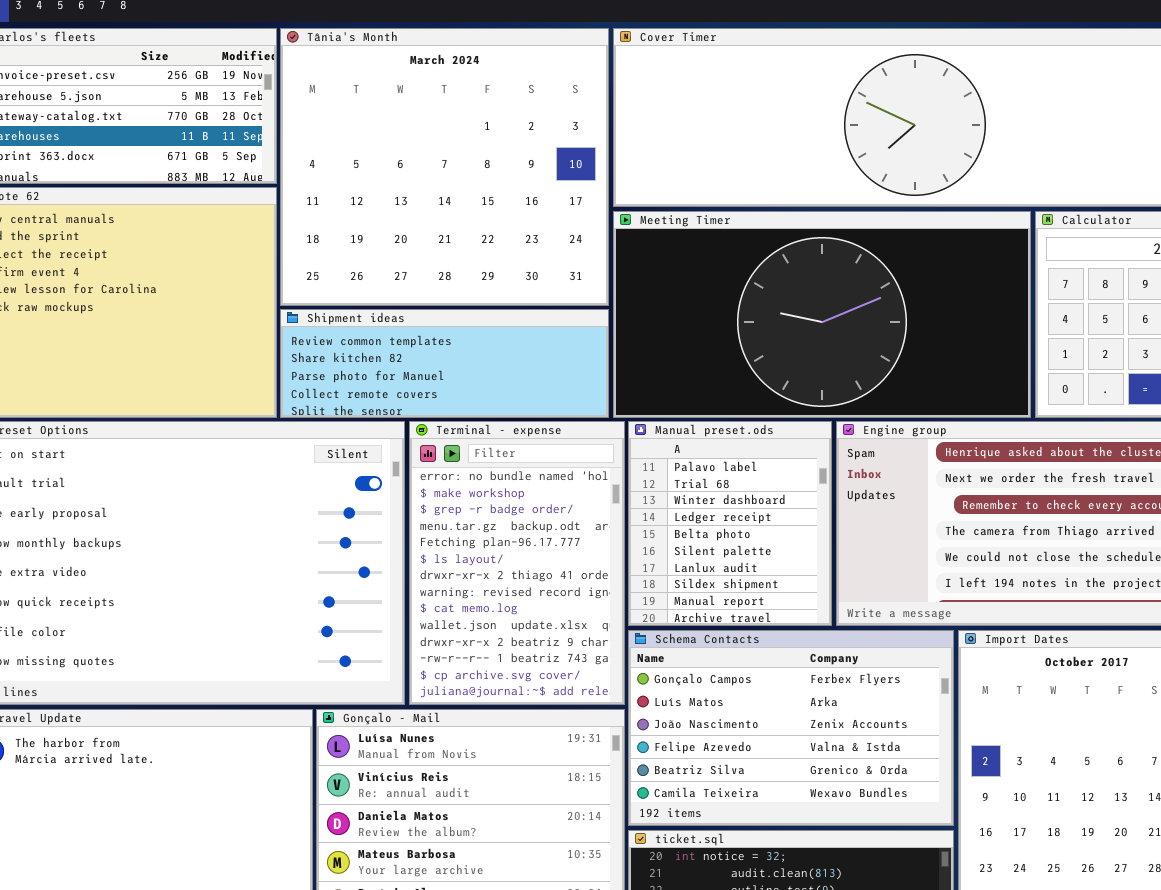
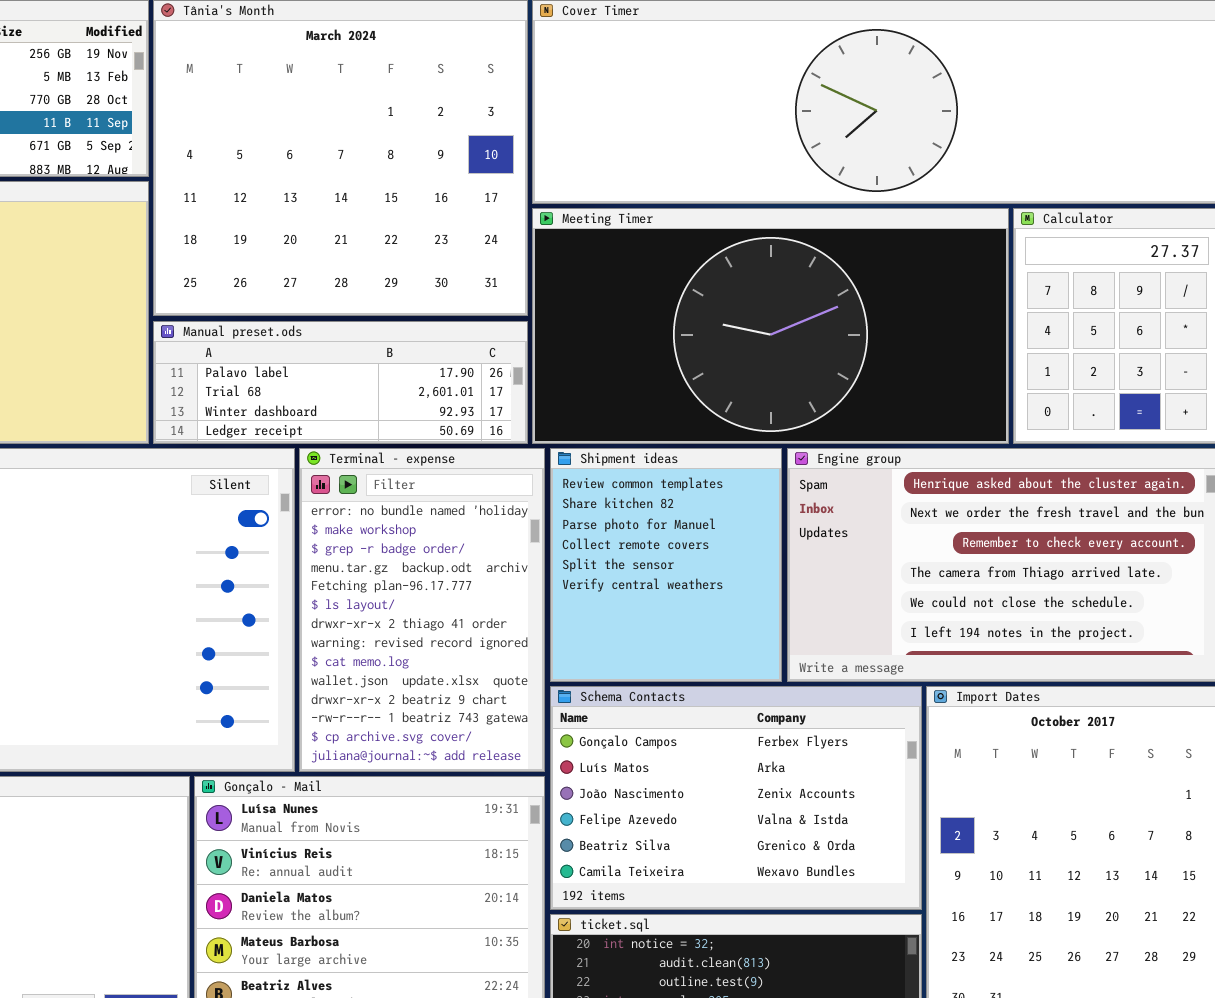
Shipment ideas: [280,309,609,418] -> [550,448,782,682], moved, resized
Manual preset.ods: [628,421,832,626] -> [153,321,528,444], moved, resized

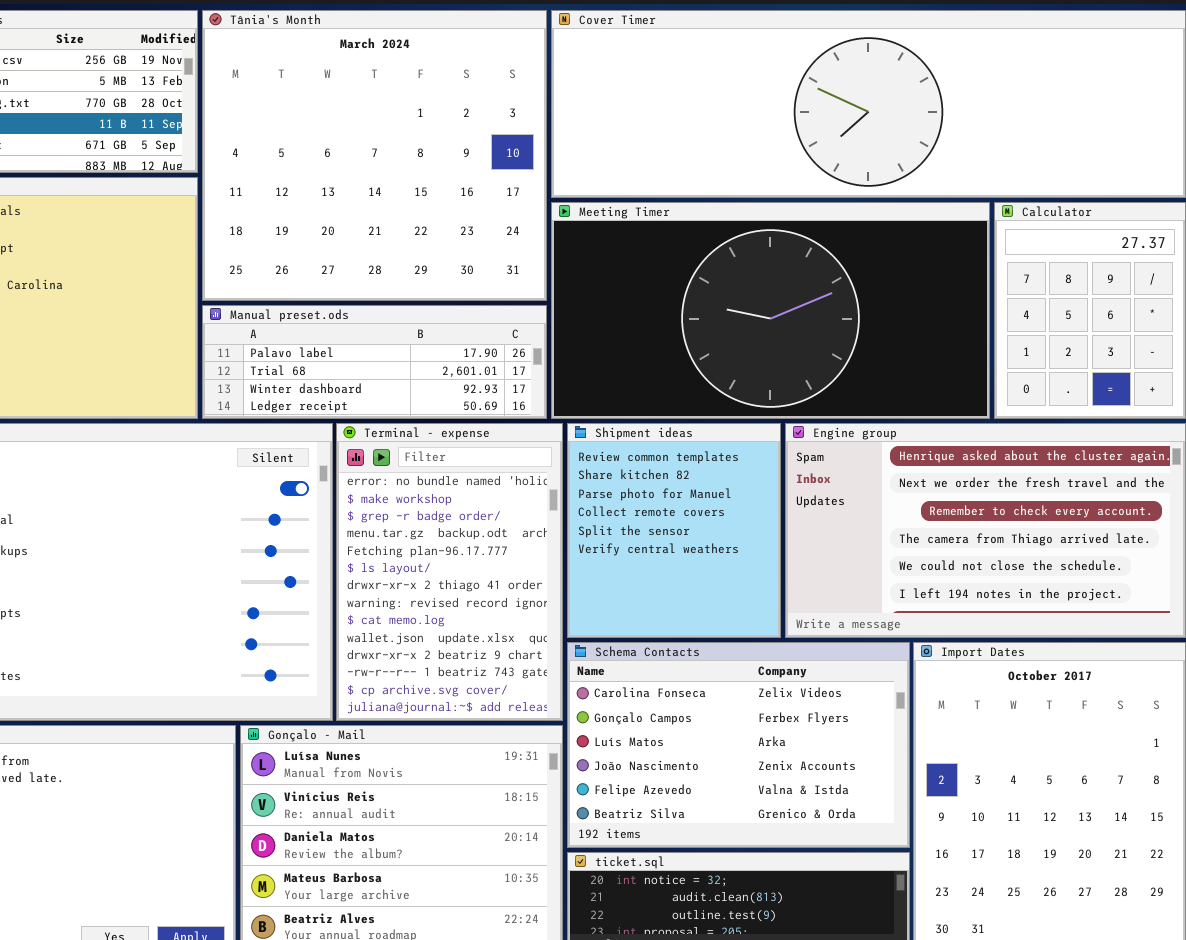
Schema Contacts: [550,686,922,910] -> [567,642,910,848], scrolled up 1 row

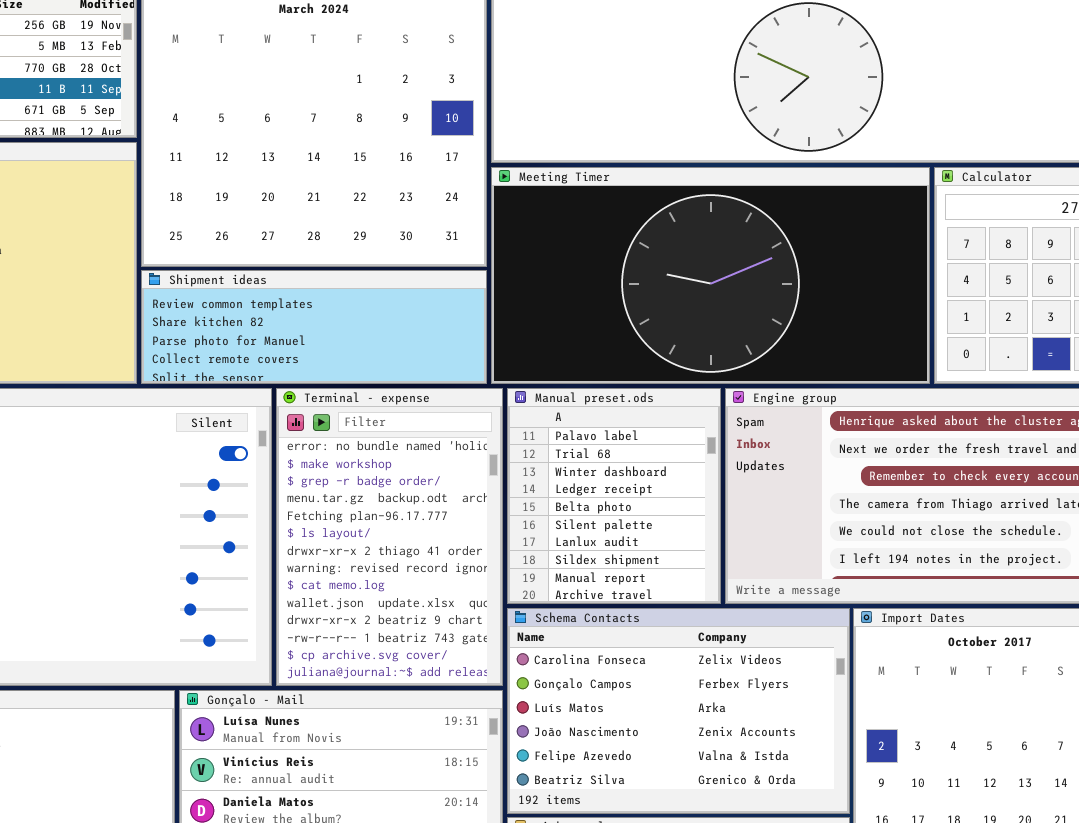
Manual preset.ods: [202,305,547,419] -> [507,388,721,604], moved, resized
Shipment ideas: [567,423,781,638] -> [141,270,487,384], moved, resized

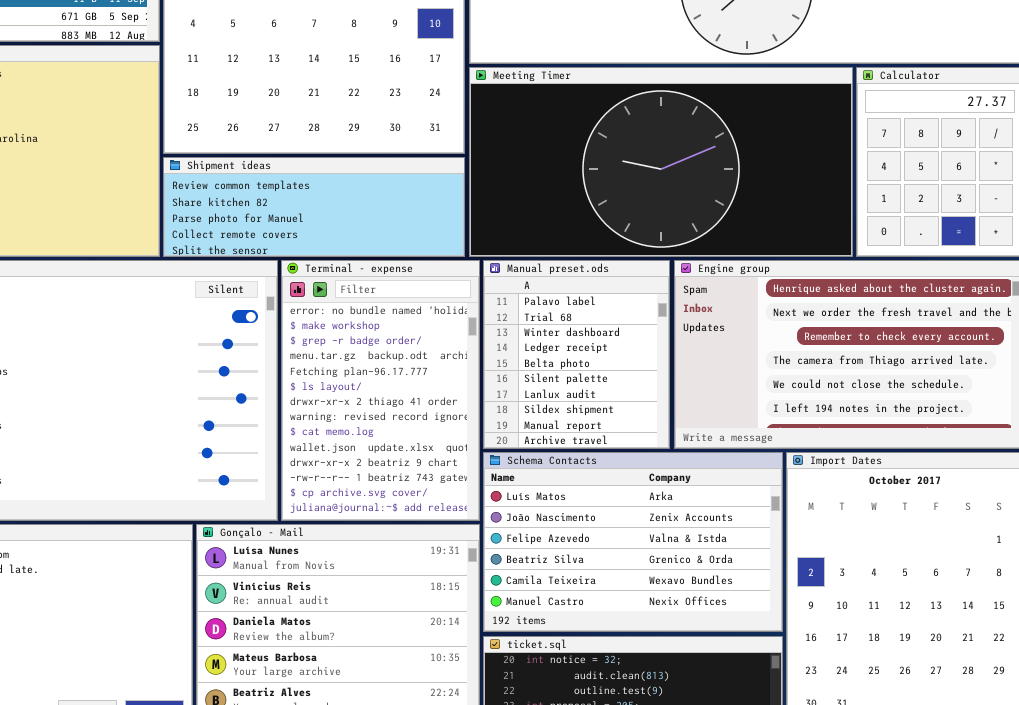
Schema Contacts: [507,608,850,814] -> [483,452,783,632], scrolled down 2 rows

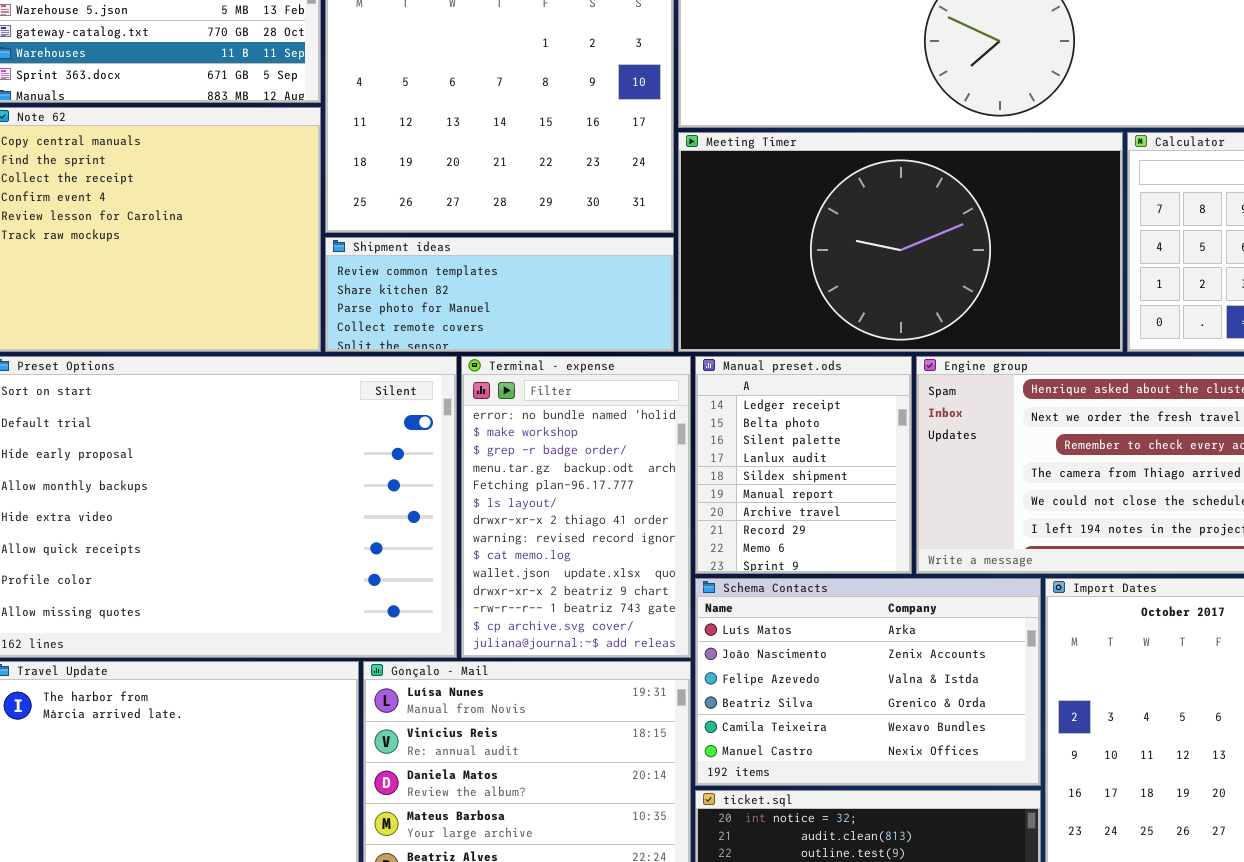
Manual preset.ods: [483,260,670,449] -> [695,356,912,574], scrolled down 3 rows

